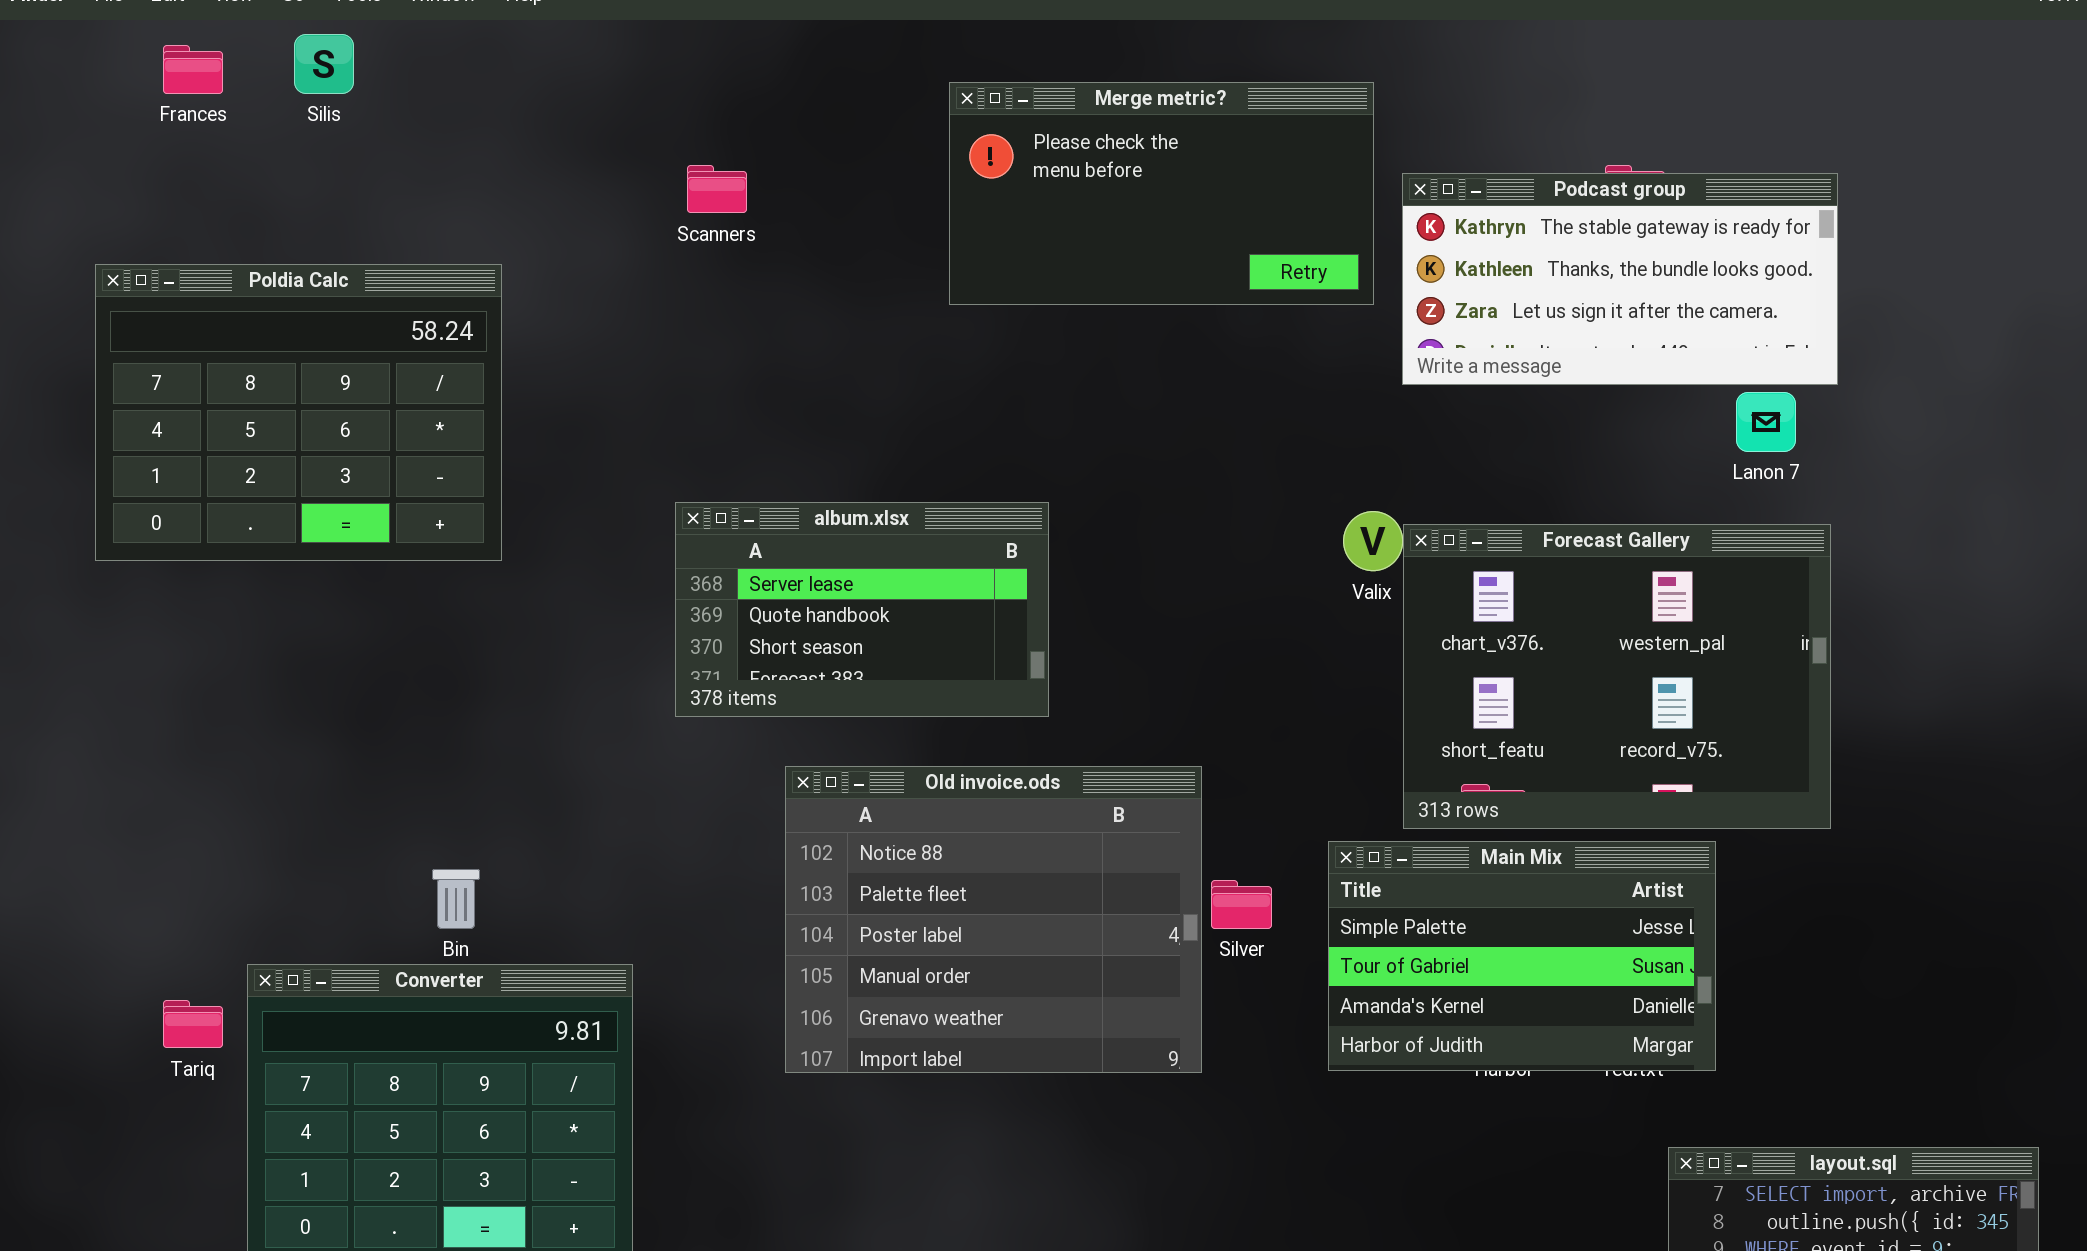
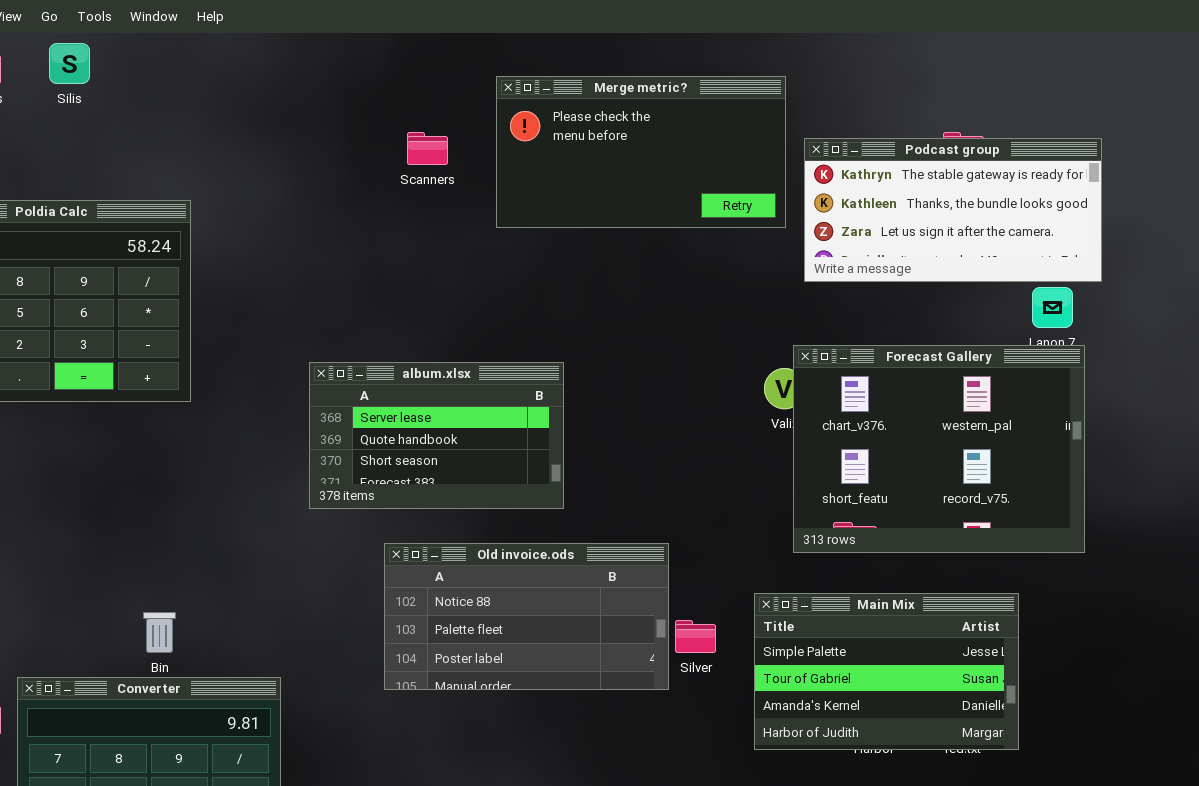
Scanners: [687,165,747,213] -> [407,132,448,165], moved
Forecast Gallery: [1403,524,1831,829] -> [793,345,1085,553], moved
Old invoice.ods: [785,766,1202,1073] -> [384,543,669,690], resized

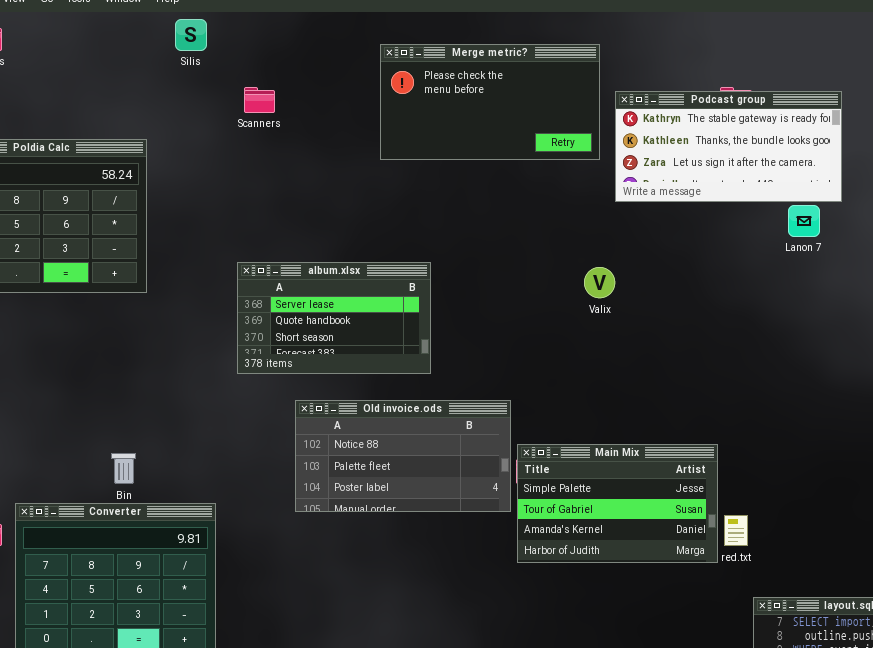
Silis: [49,43,90,84] -> [175,19,207,51], moved
Scanners: [407,132,448,165] -> [244,87,275,113], moved
Forecast Gallery: [793,345,1085,553] -> none, closed
Main Mix: [754,593,1019,750] -> [517,444,718,563], moved

